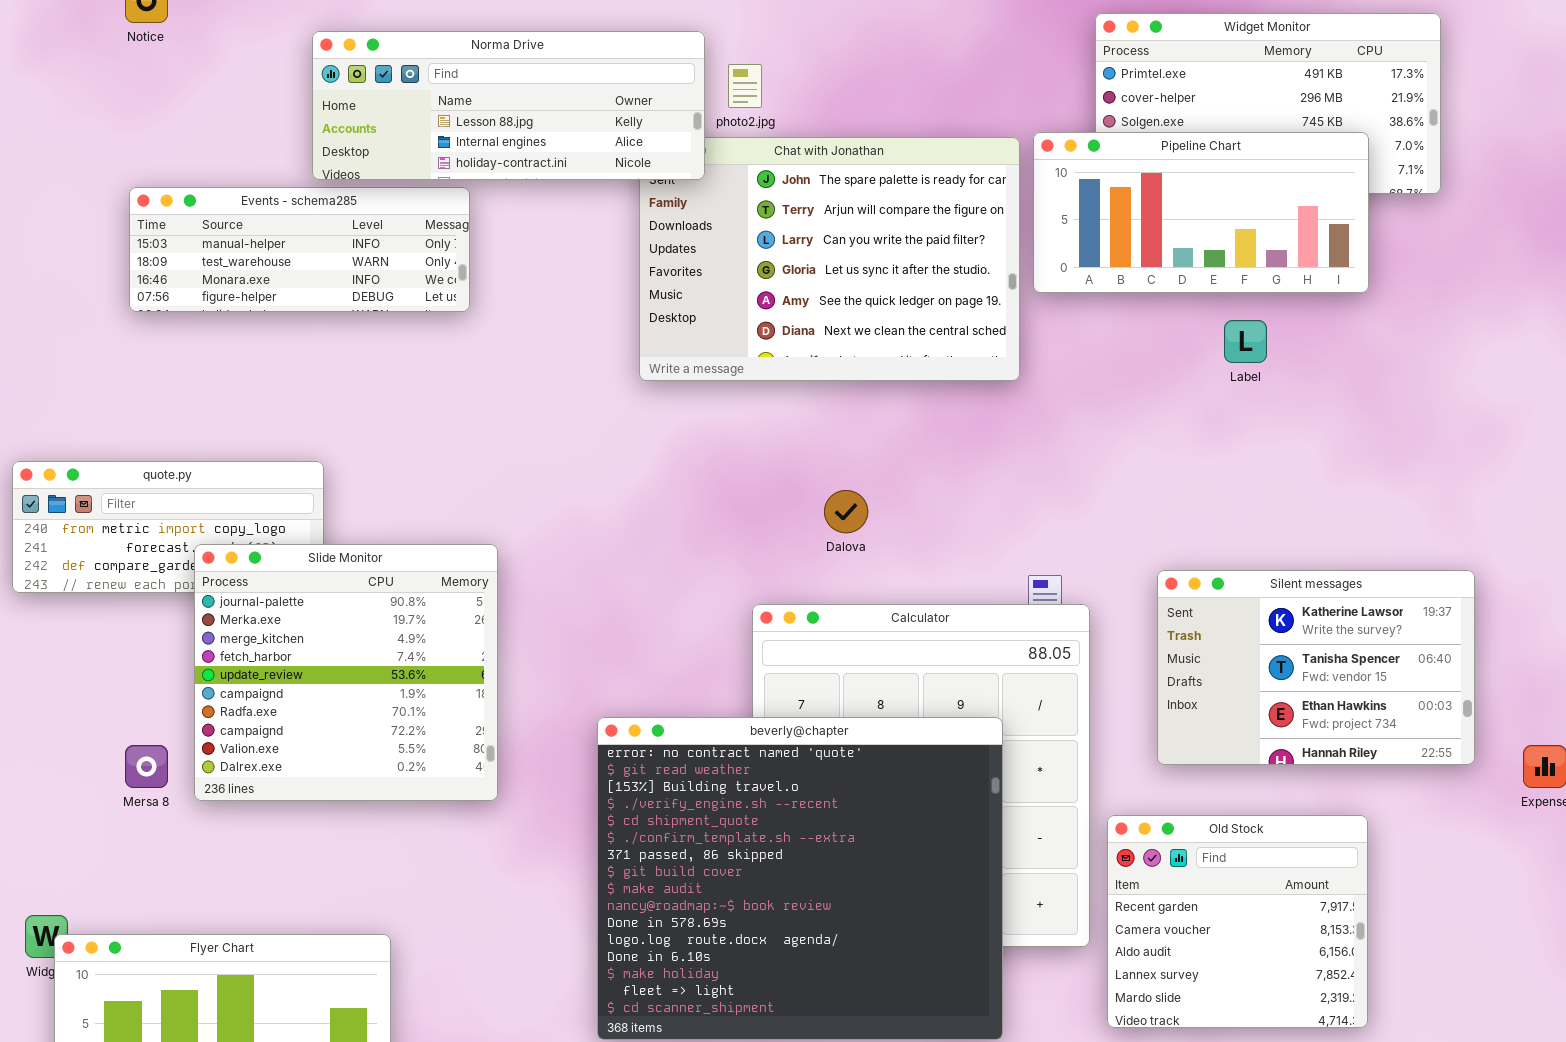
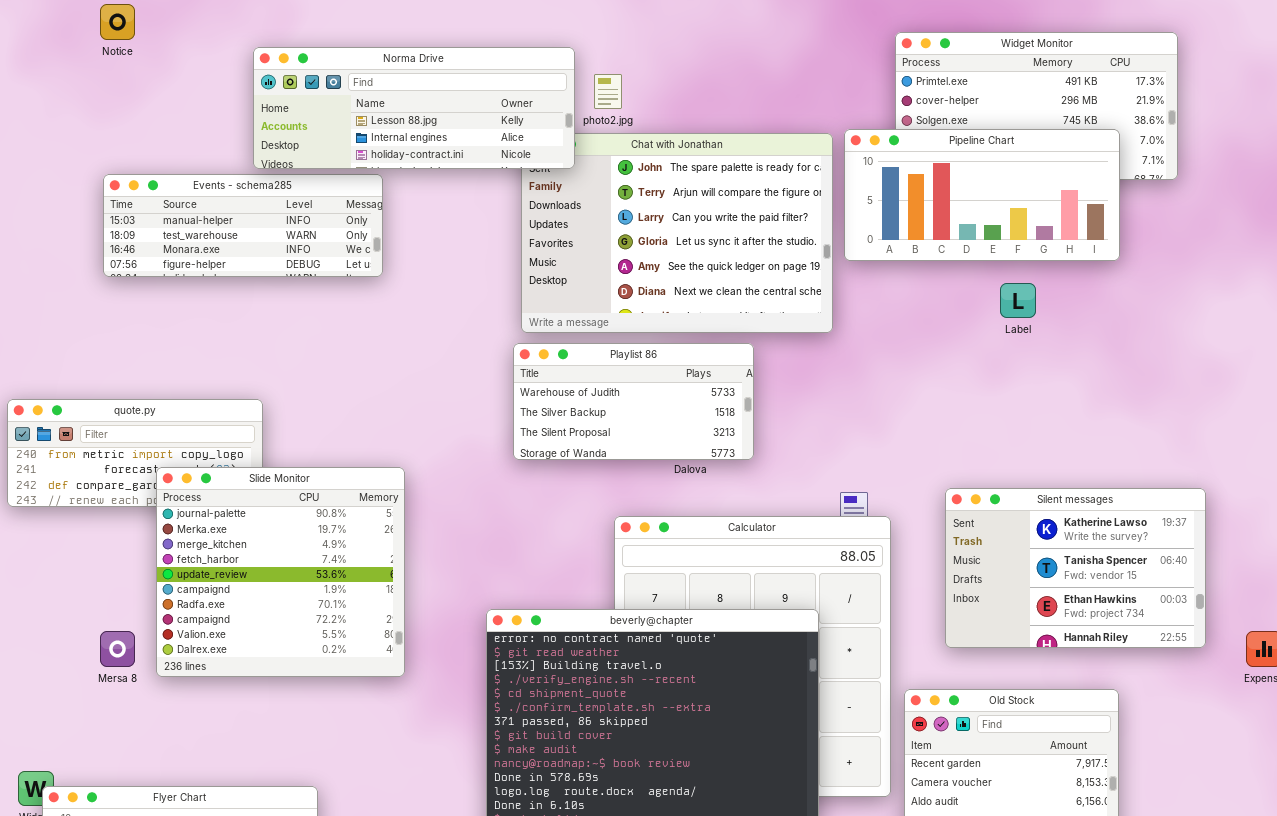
Playlist 86: none -> [513,343,754,460], opened

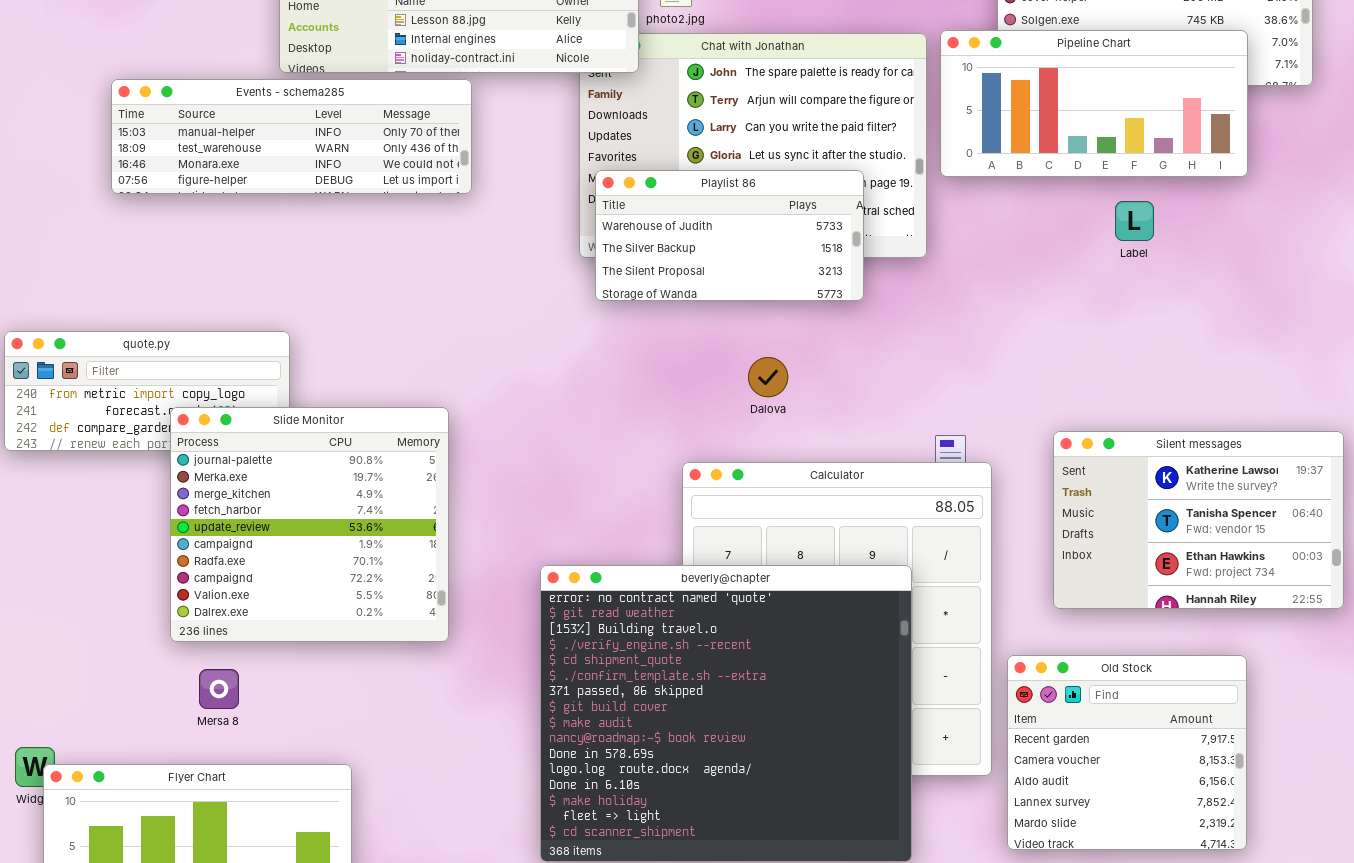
Events - schema285: [103,174,383,277] -> [111,79,472,194], resized
Playlist 86: [513,343,754,460] -> [595,170,864,301], moved
Mersa 8: [100,631,135,667] -> [199,669,239,709], moved

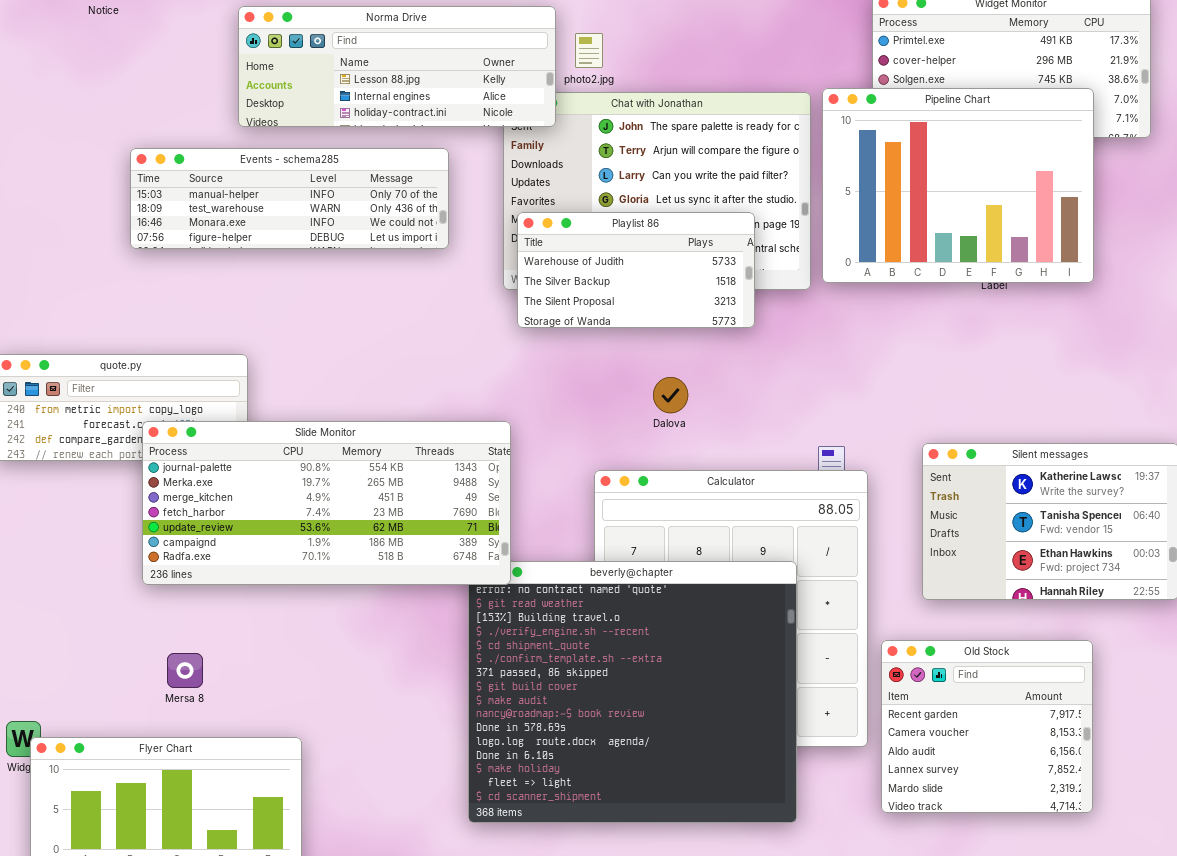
Pipeline Chart: [940,30,1248,177] -> [822,88,1094,283], resized
Events - schema285: [111,79,472,194] -> [130,148,449,249], moved
Slide Monitor: [170,407,449,642] -> [142,421,511,585], resized

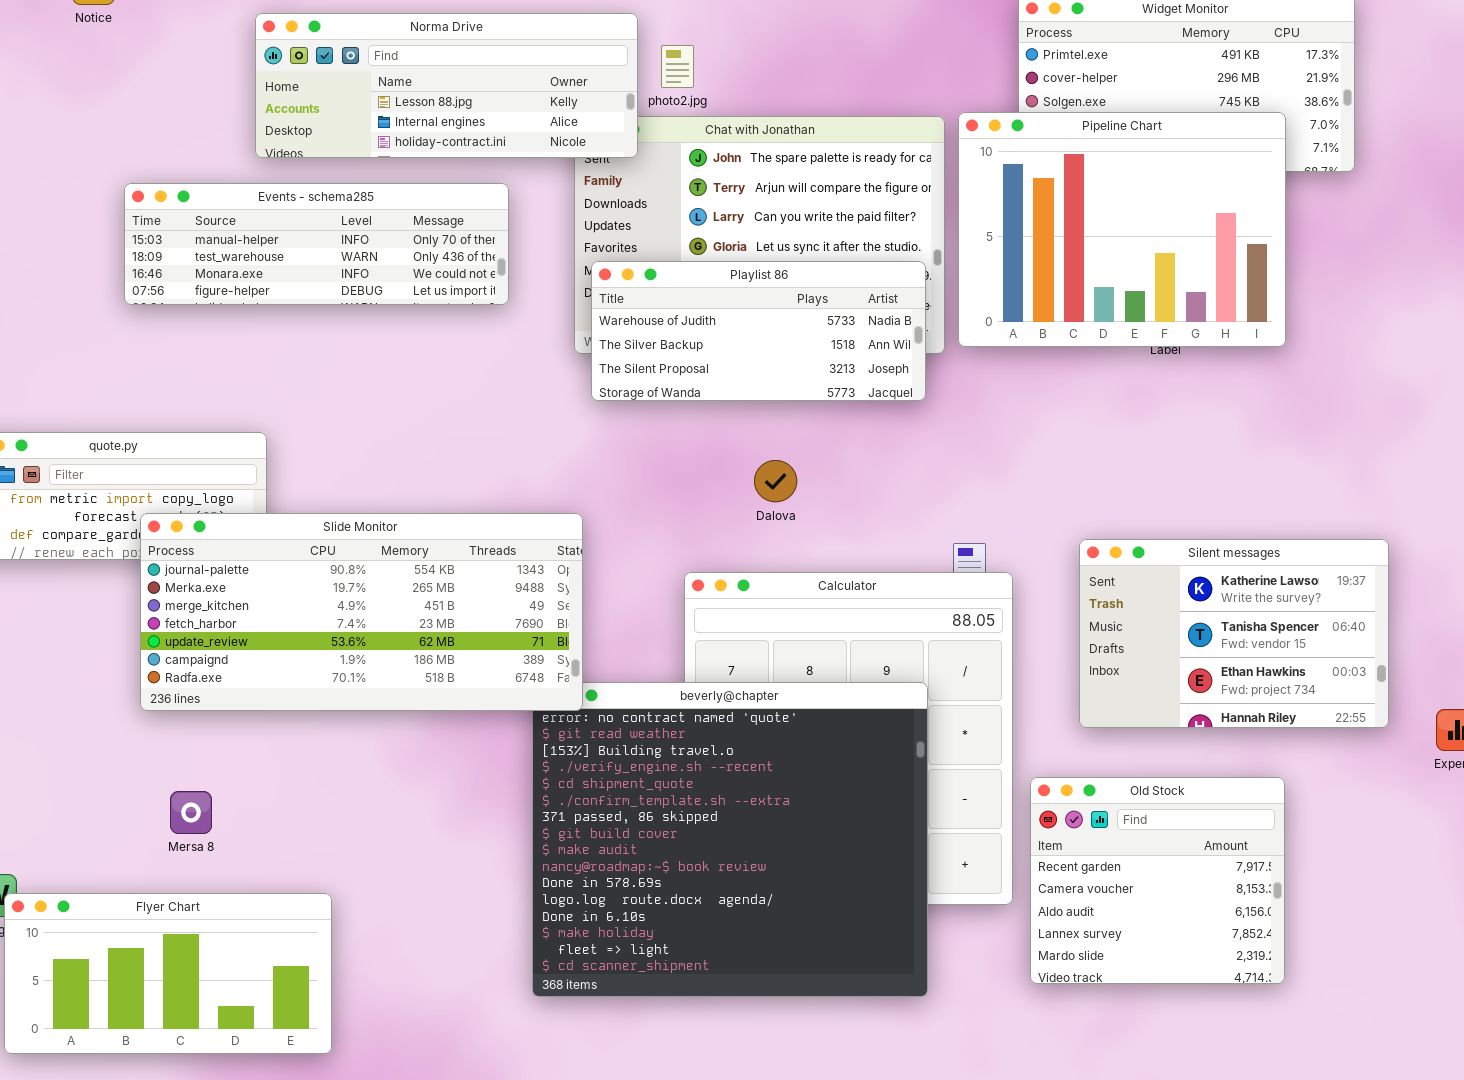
Playlist 86: [517,212,755,328] -> [591,261,926,401], resized

